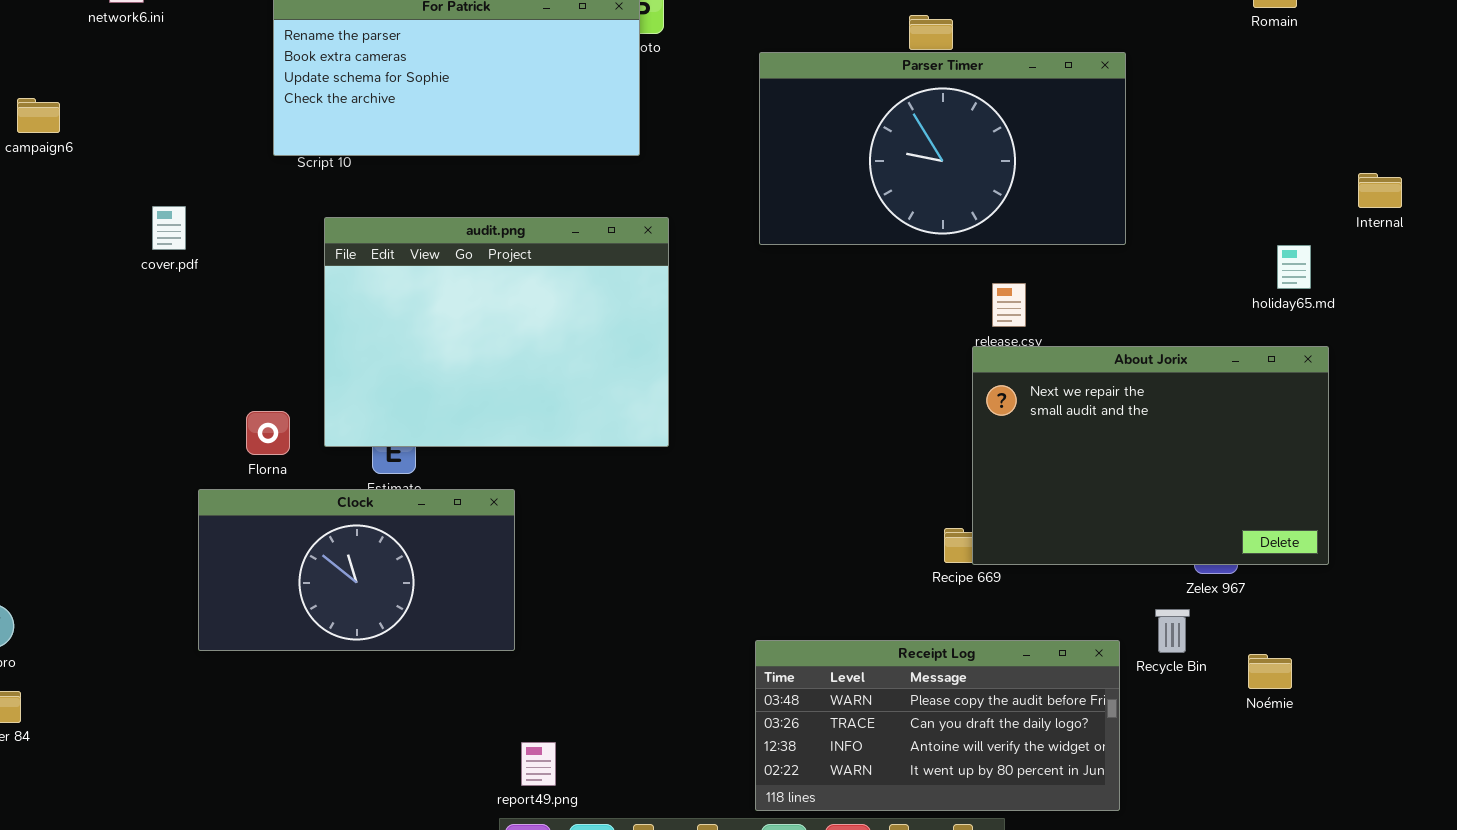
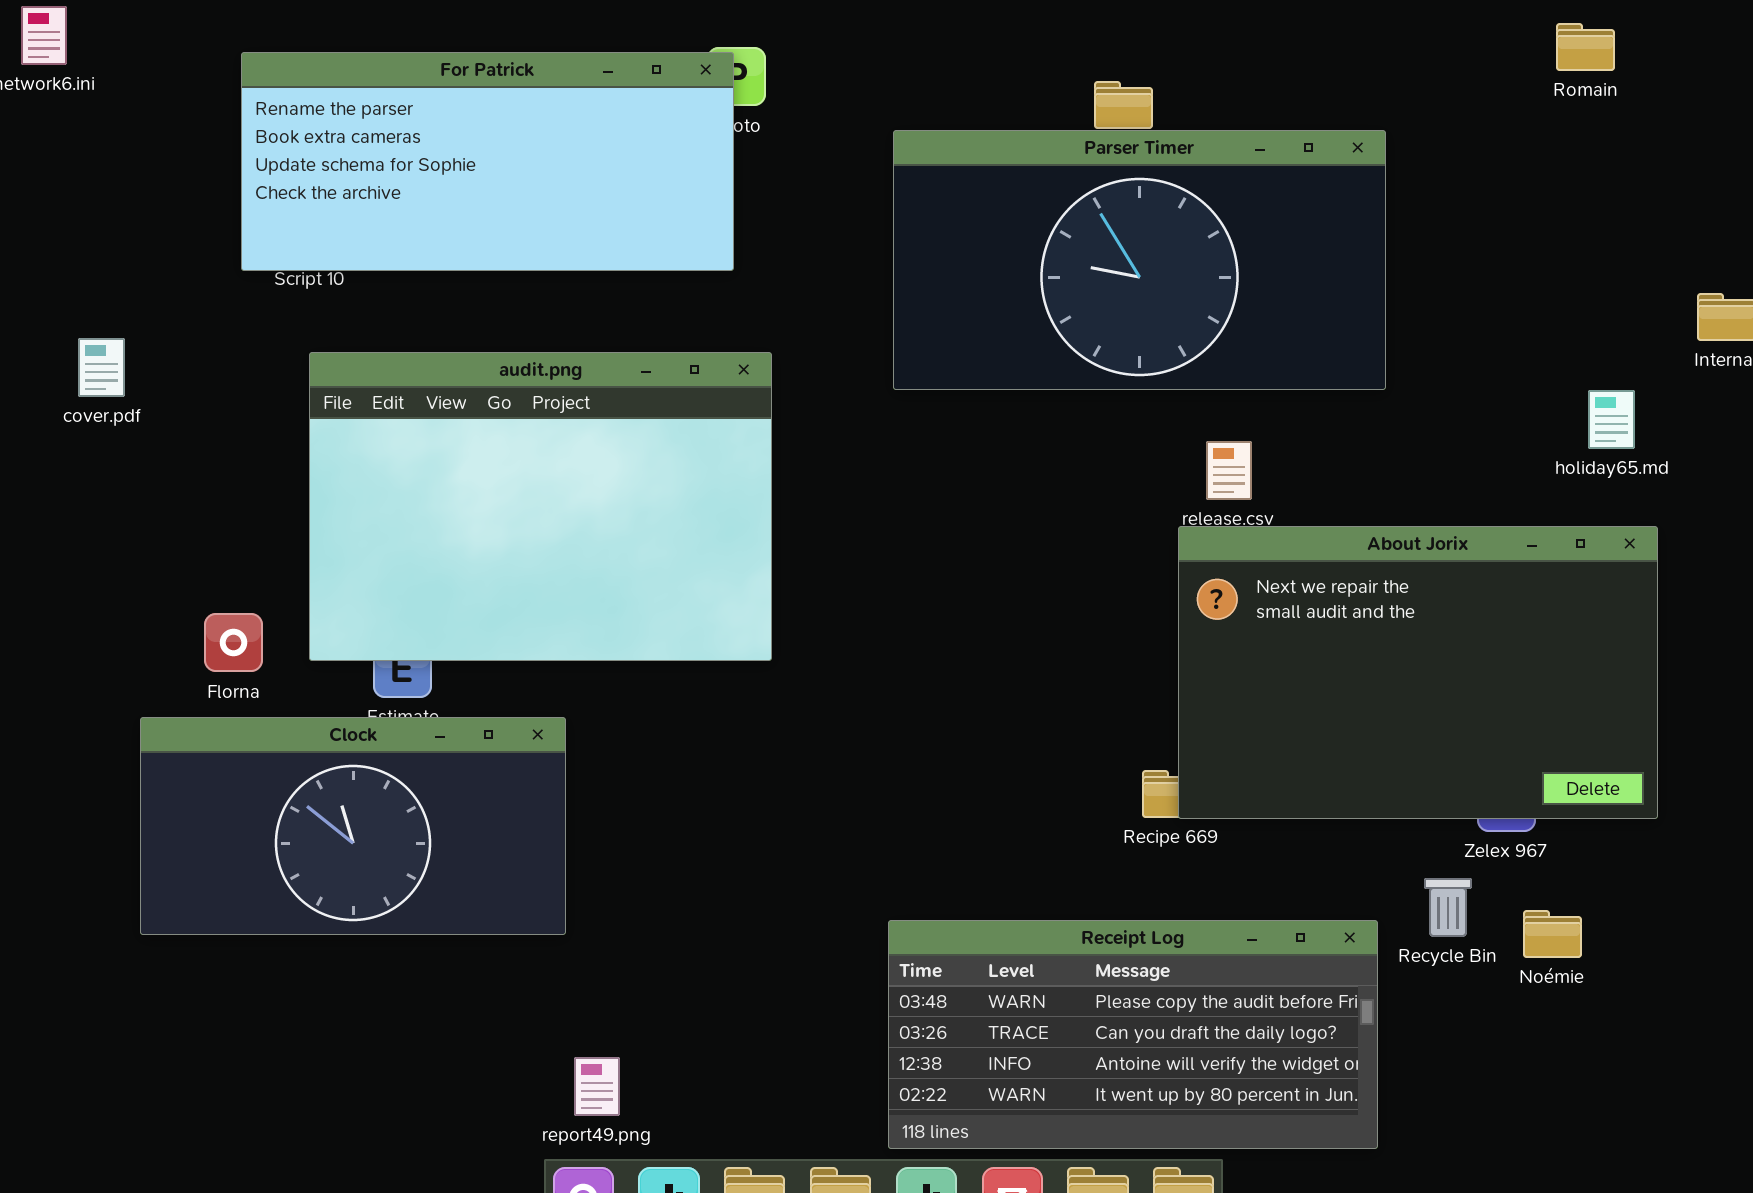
Noémie: [1248,654,1292,689] -> [1523,910,1582,958], moved

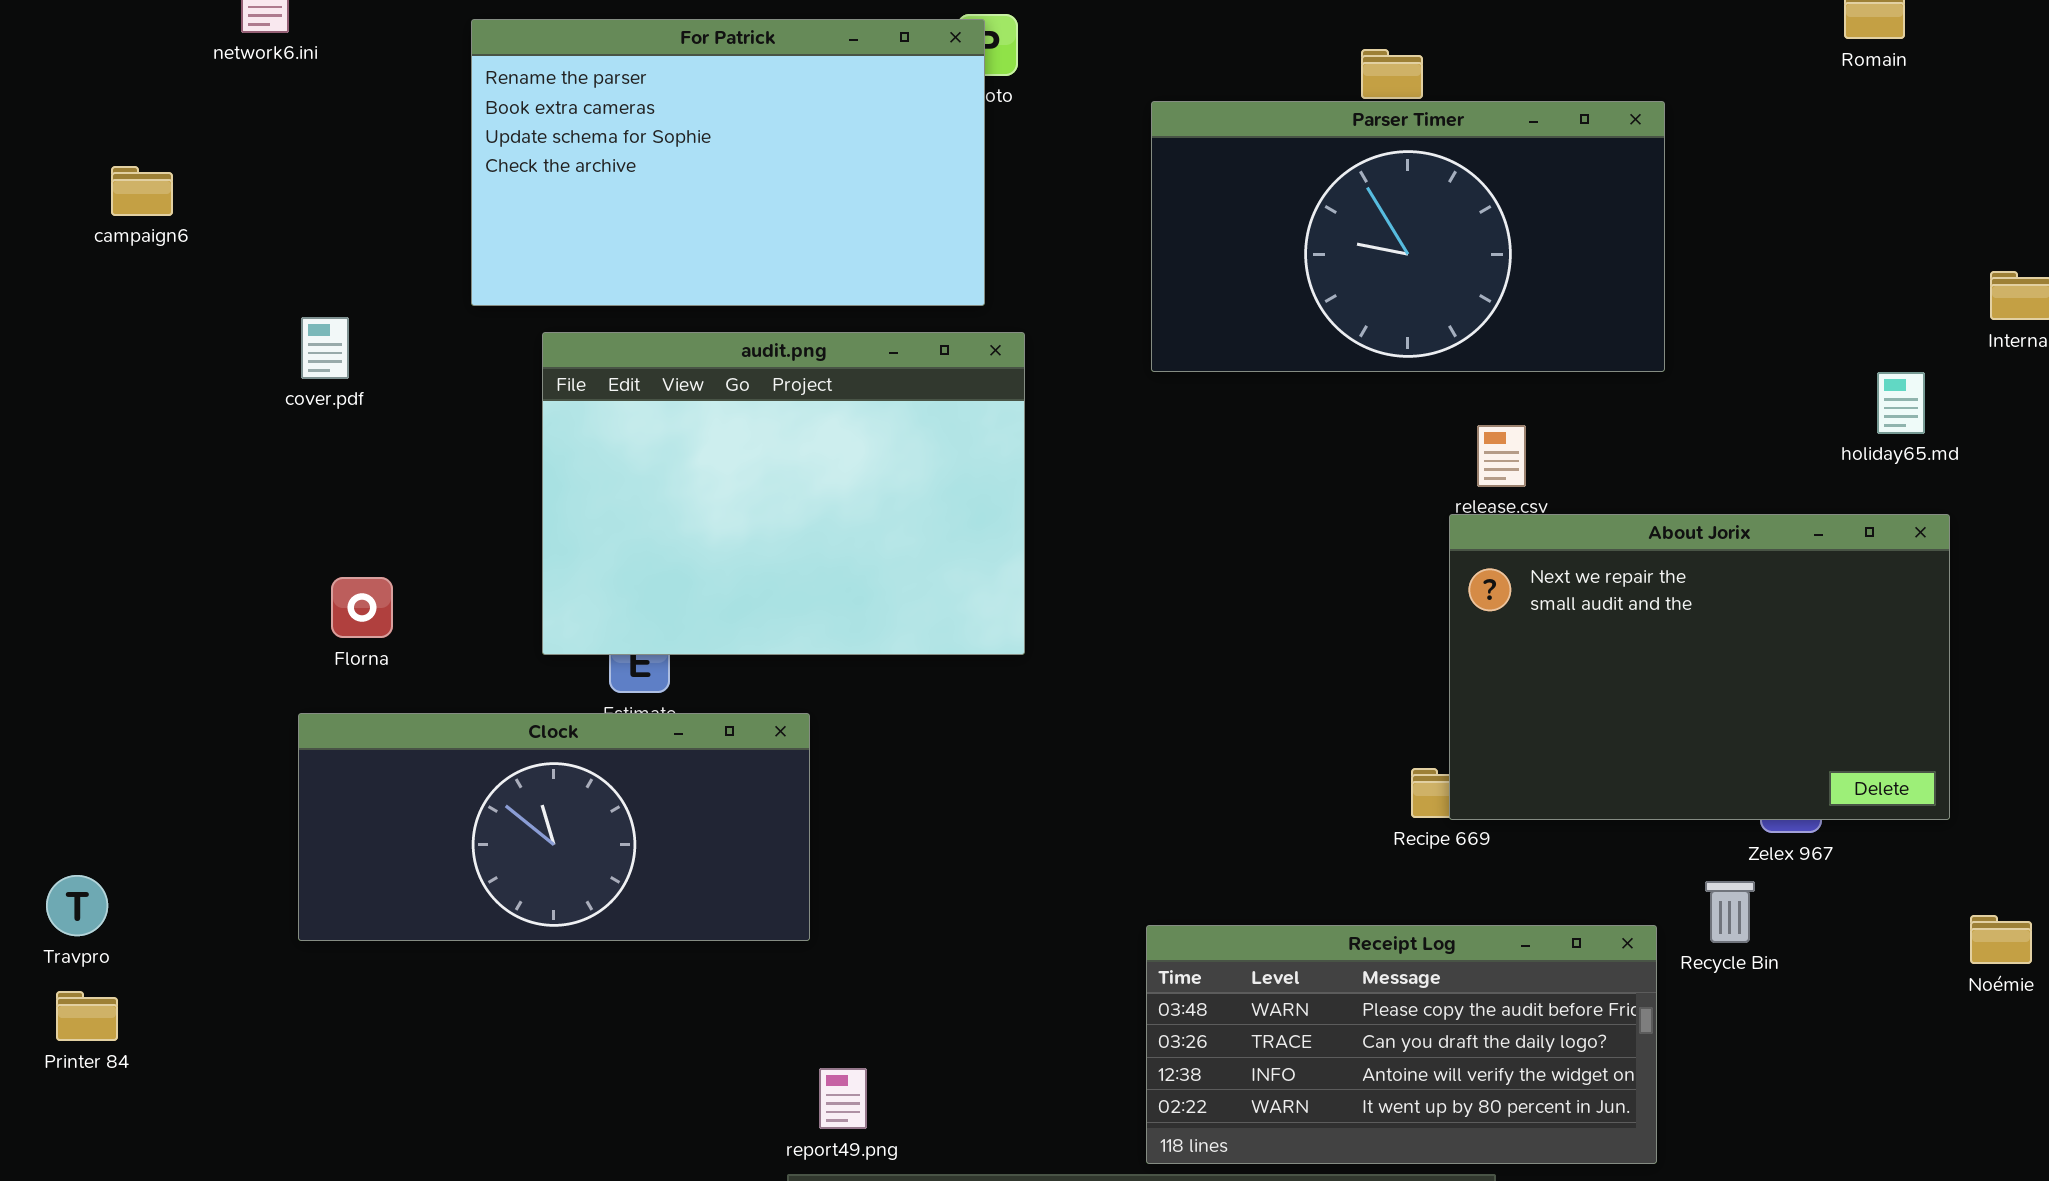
For Patrick: [241,52,734,271] -> [471,19,985,306], resized
Florna: [204,613,263,672] -> [331,577,393,638], moved
Clock: [140,717,566,935] -> [298,713,810,941], resized
Noémie: [1523,910,1582,958] -> [1970,915,2032,964], moved

